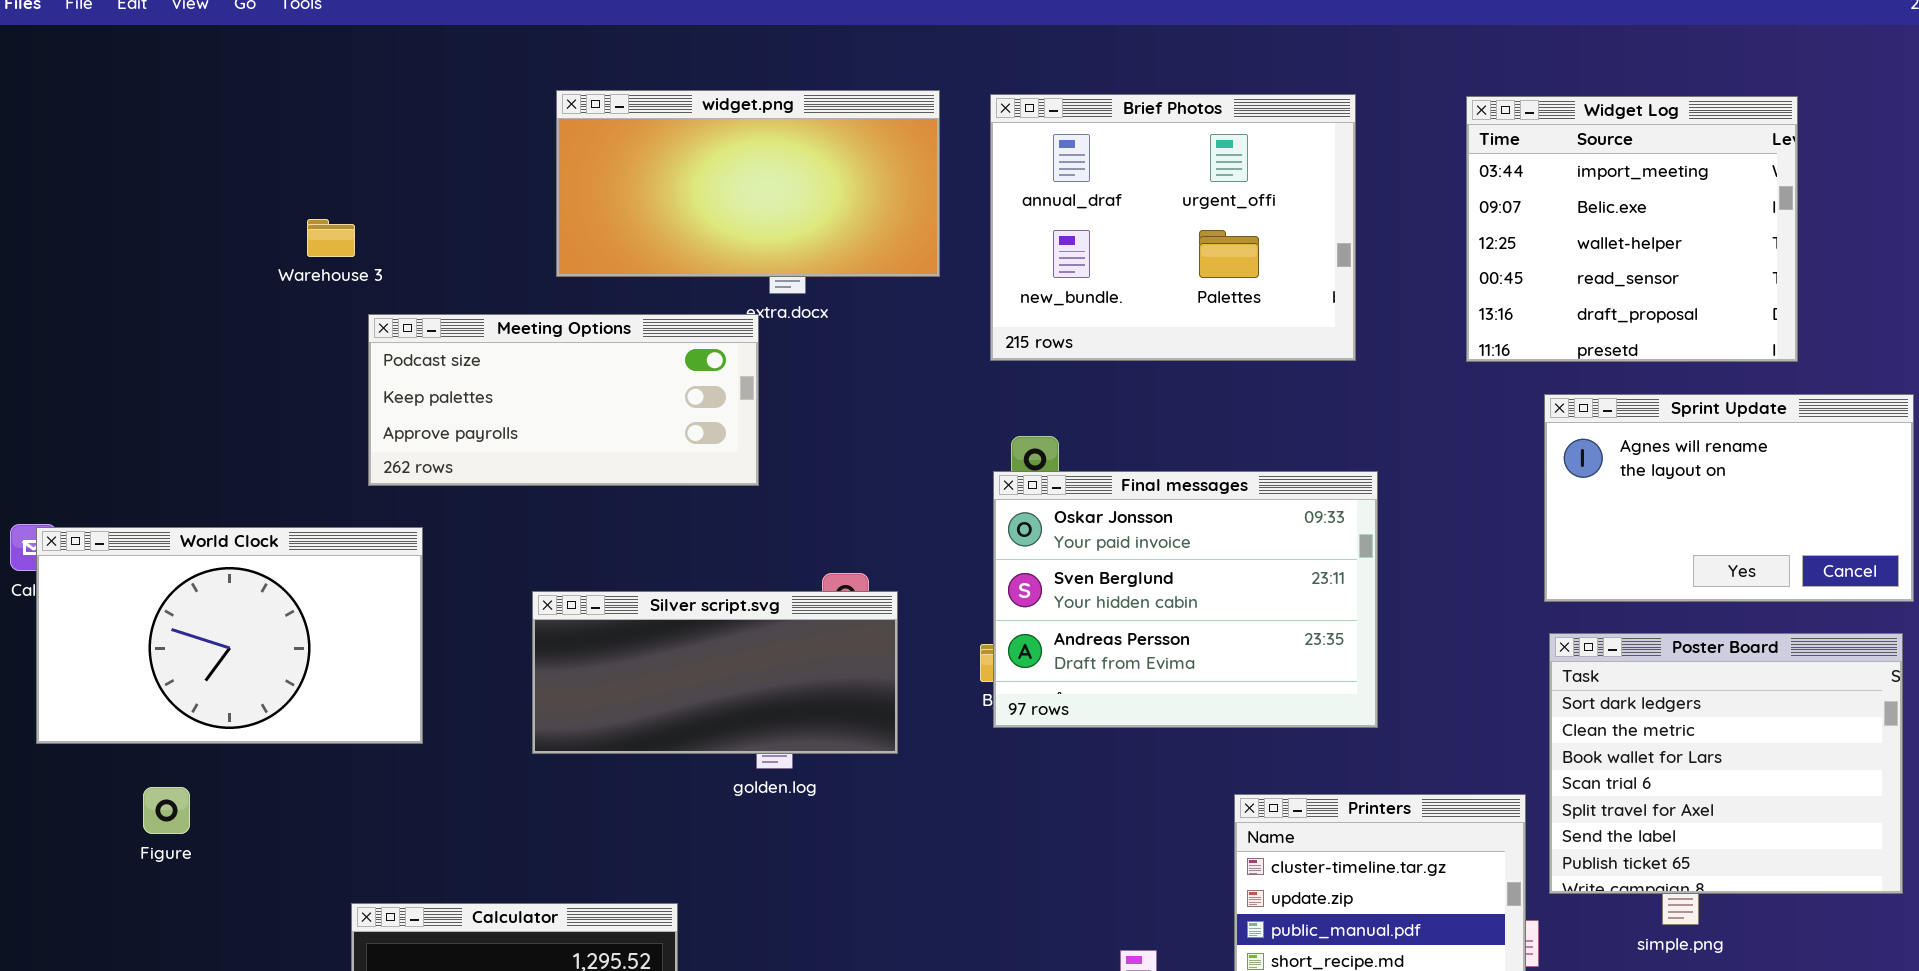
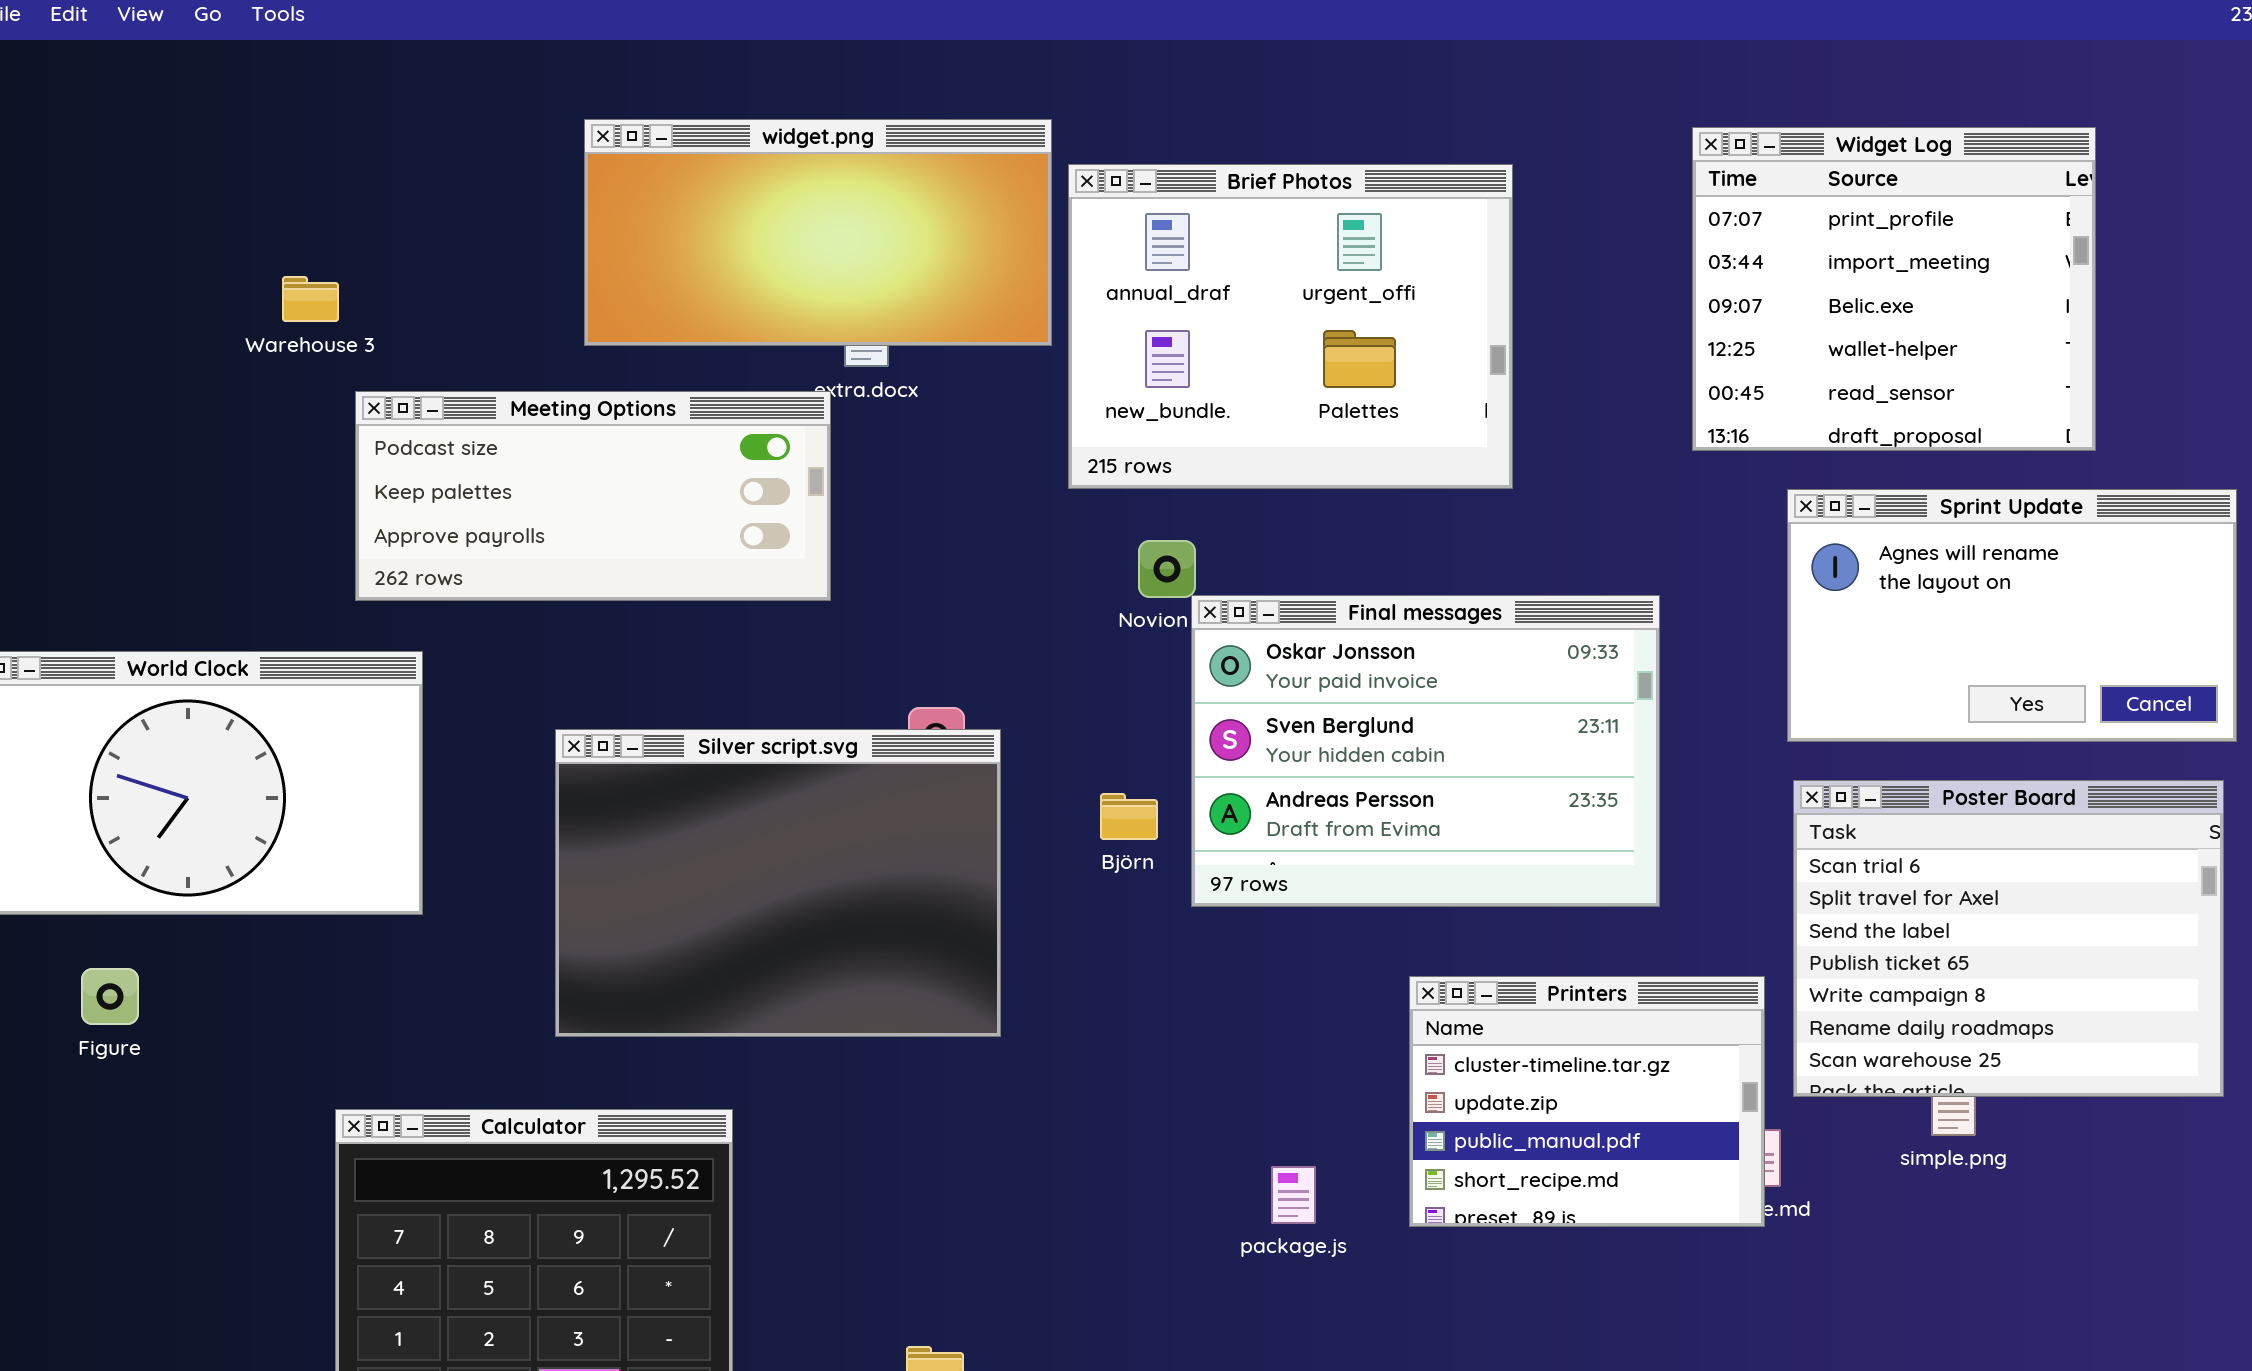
Brief Photos: [990,94,1356,361] -> [1068,164,1513,489], moved
Widget Log: [1466,96,1798,362] -> [1692,127,2096,451], scrolled up 1 row
Final messages: [993,471,1378,728] -> [1191,595,1660,907], moved
Silver script.svg: [532,591,898,754] -> [555,729,1001,1037], resized
Poster Board: [1549,633,1903,894] -> [1793,780,2224,1097], scrolled down 3 rows

